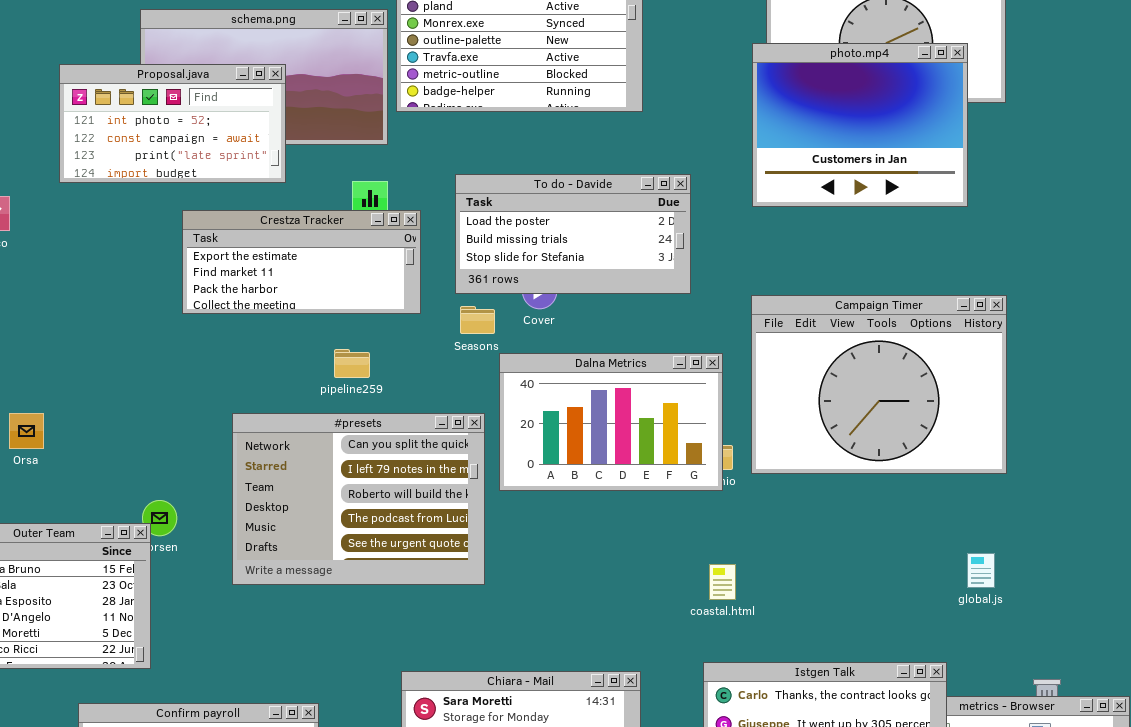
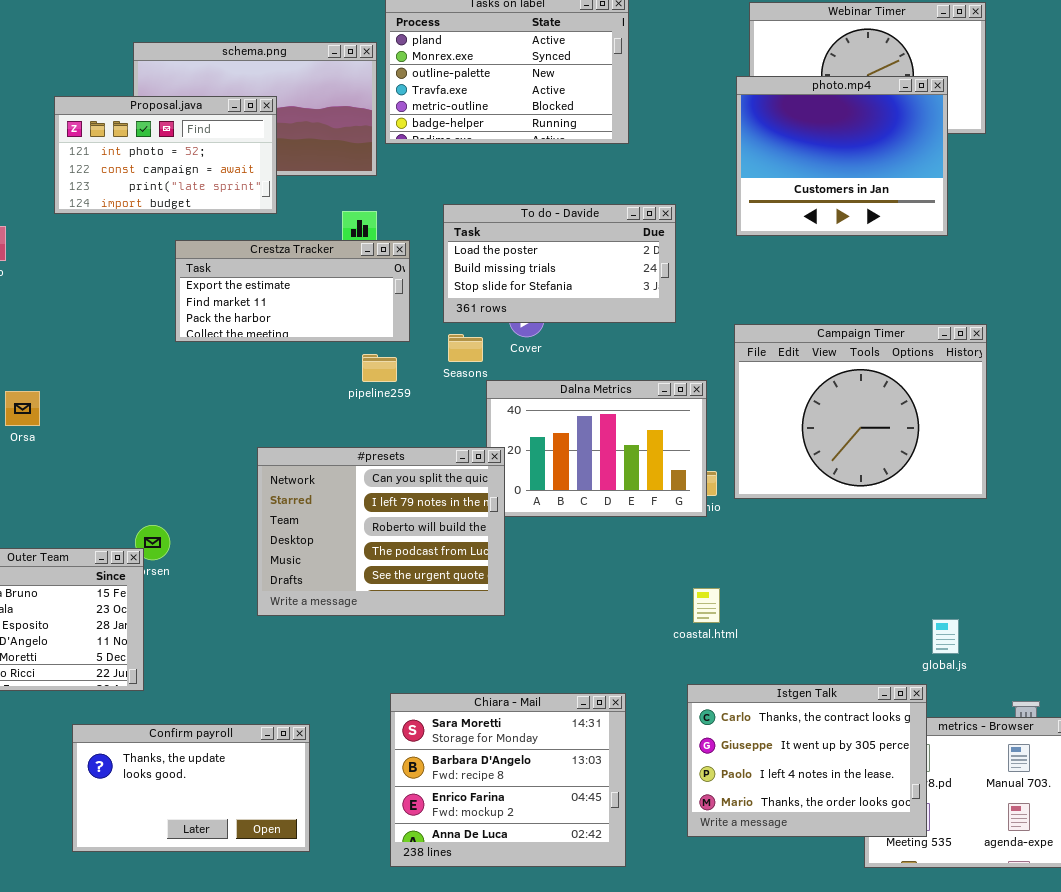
pipeline259: [334,349,370,378] -> [362,354,397,382], moved
Orsa: [9,413,44,449] -> [5,391,40,426], moved
#presets: [232,413,485,585] -> [257,447,505,616], moved
global.js: [967,553,995,588] -> [932,619,959,654], moved

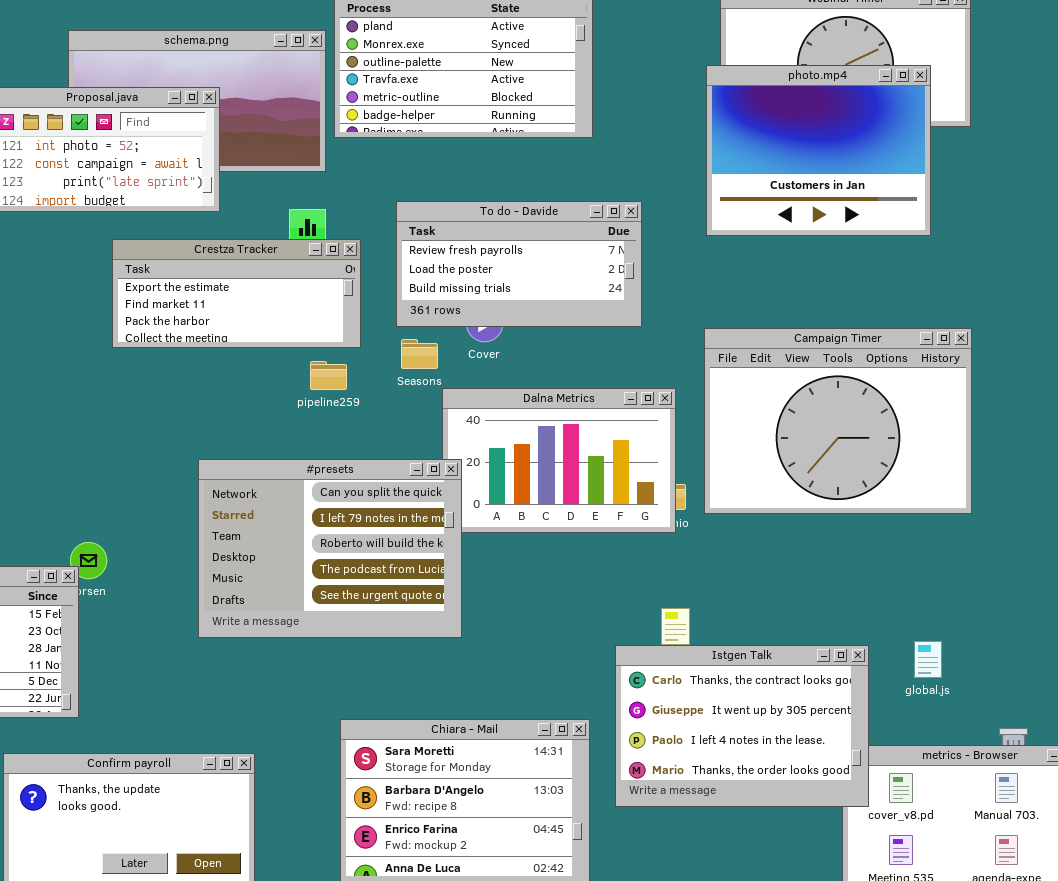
To do - Davide: [443,204,676,323] -> [396,201,642,327], scrolled up 1 row
Istgen Talk: [687,684,927,837] -> [615,645,869,807], moved

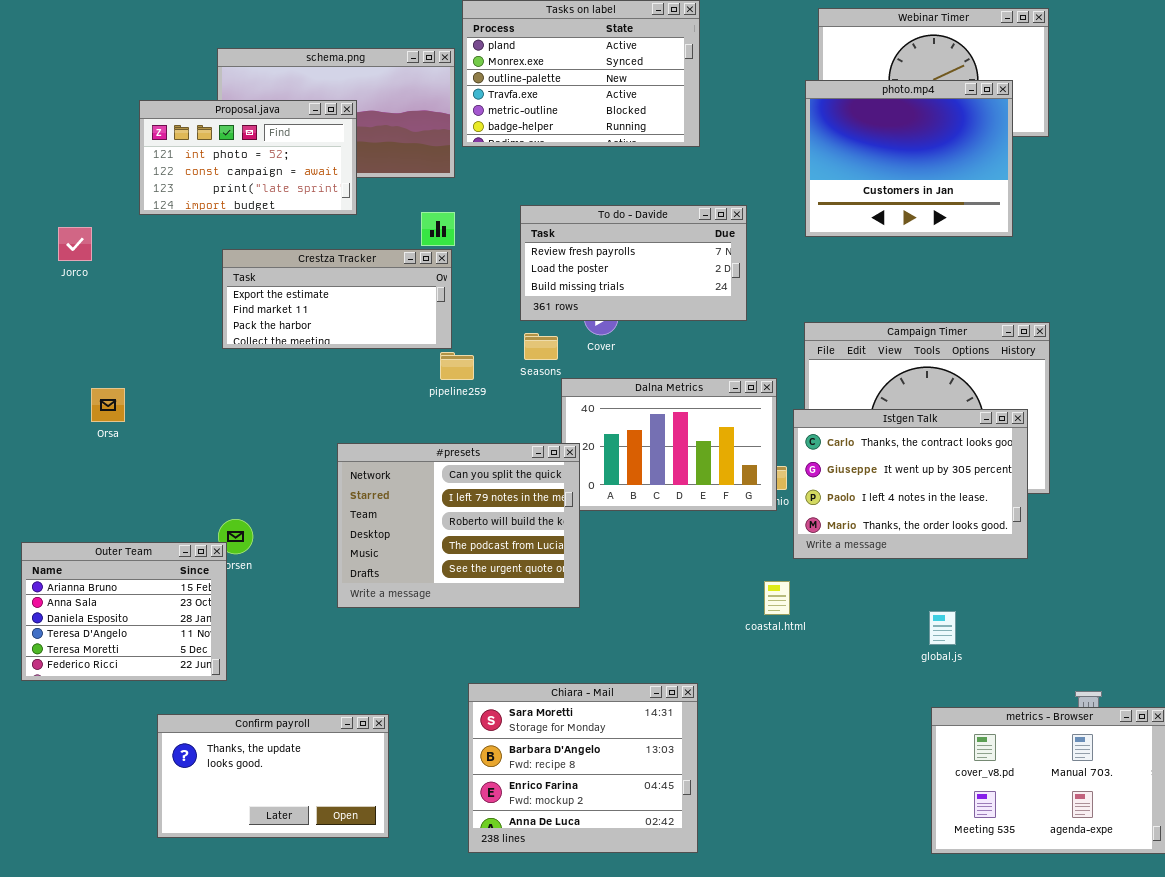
Crestza Tracker: [112,239,361,348] -> [222,249,452,349], moved
global.js: [914,641,942,678] -> [929,611,956,645], moved
Istgen Talk: [615,645,869,807] -> [793,409,1028,559], moved

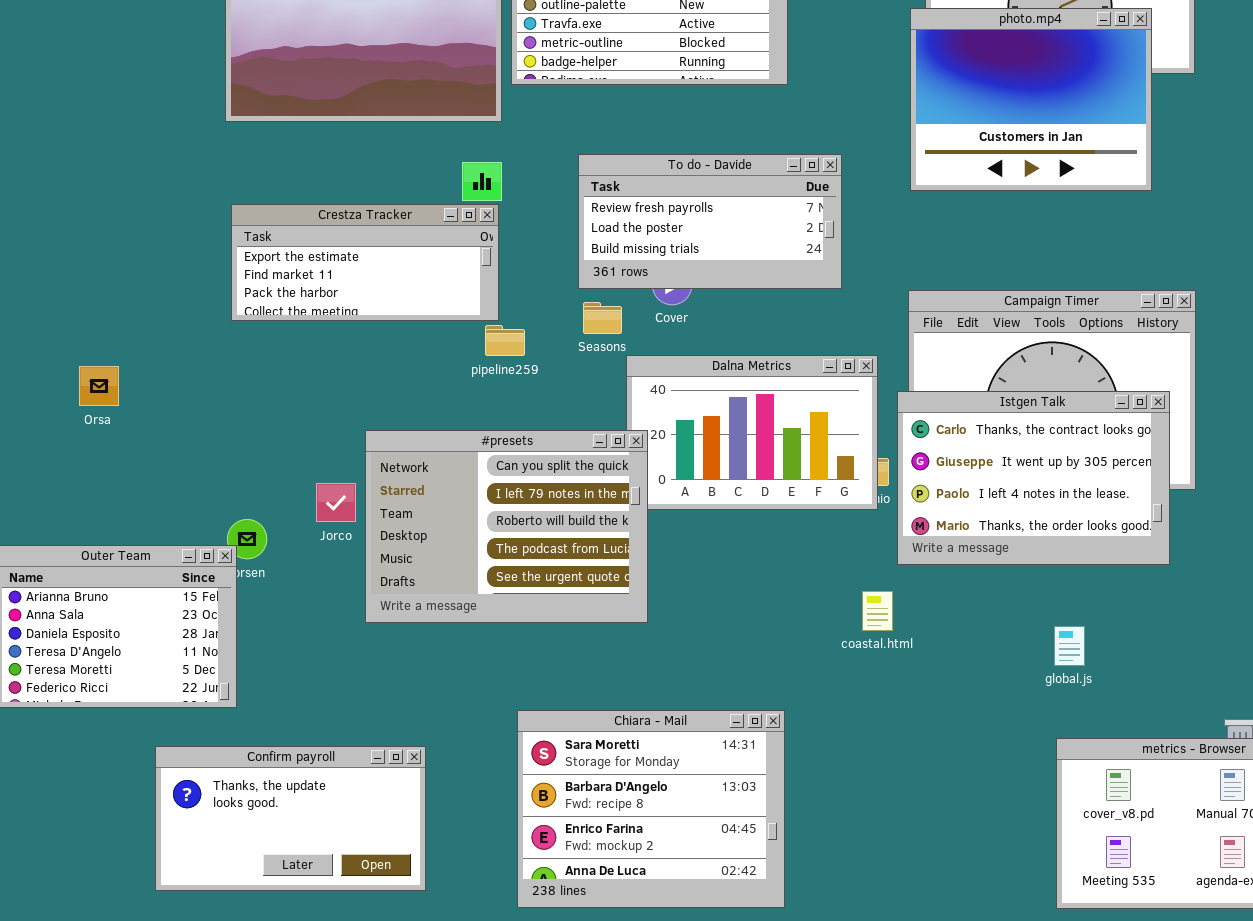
Proposal.java: [139,100,357,215] -> none, closed
Jorco: [58,227,92,261] -> [316,483,356,522], moved

